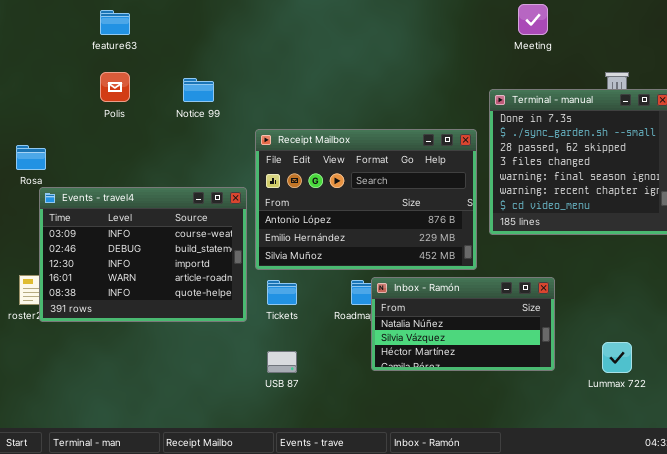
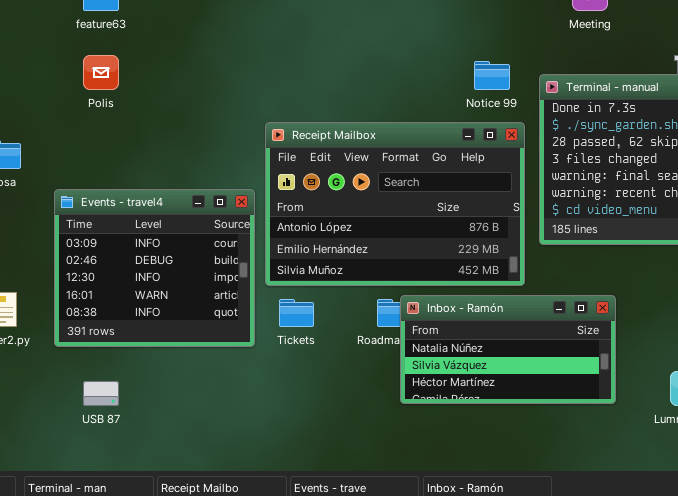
Notice 99: [183,78,214,102] -> [474,61,510,90], moved
Events - travel4: [39,187,247,322] -> [54,189,255,347], resized
USB 87: [267,351,297,373] -> [83,381,119,406], moved

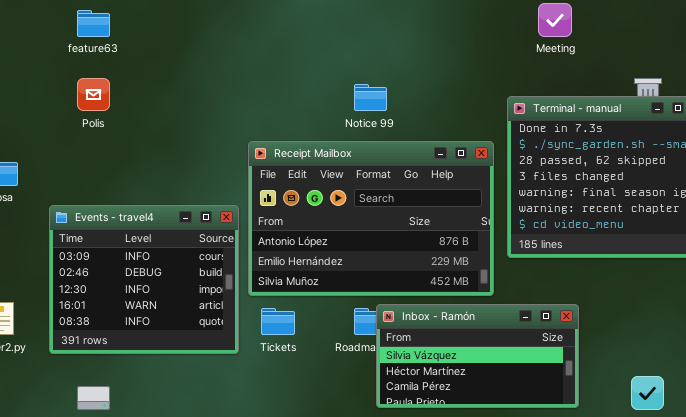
Notice 99: [474,61,510,90] -> [354,84,387,111], moved
Inbox - Ramón: [400,295,616,404] -> [376,304,579,408], scrolled down 1 row

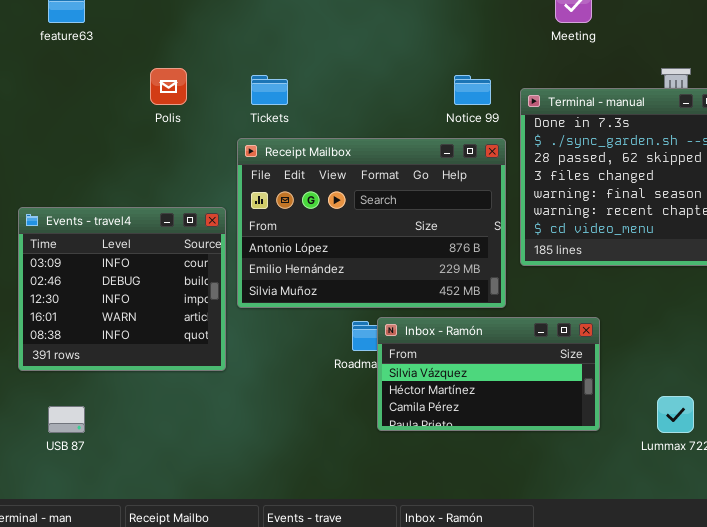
Polis: [77,78,110,111] -> [150,68,187,105], moved
Notice 99: [354,84,387,111] -> [454,75,491,105], moved
Tickets: [261,308,295,335] -> [251,75,288,105], moved

